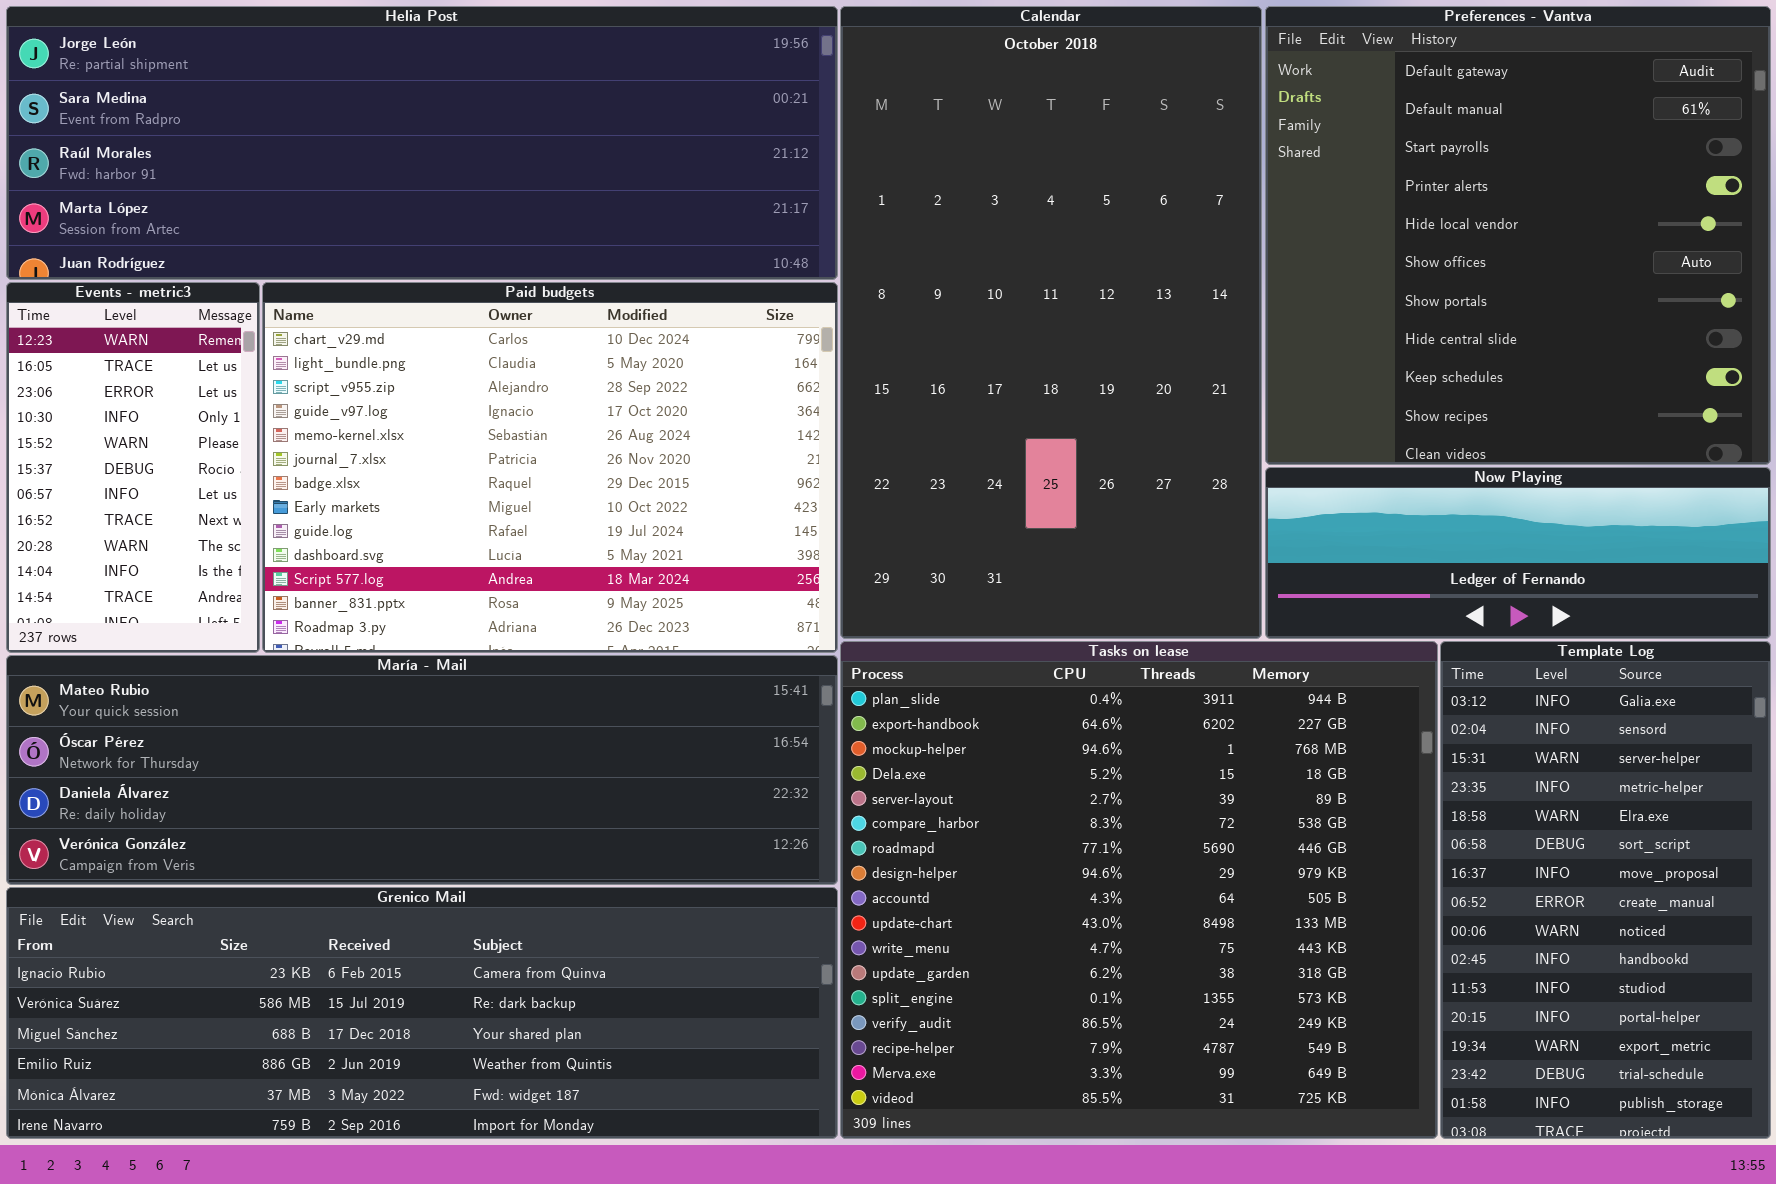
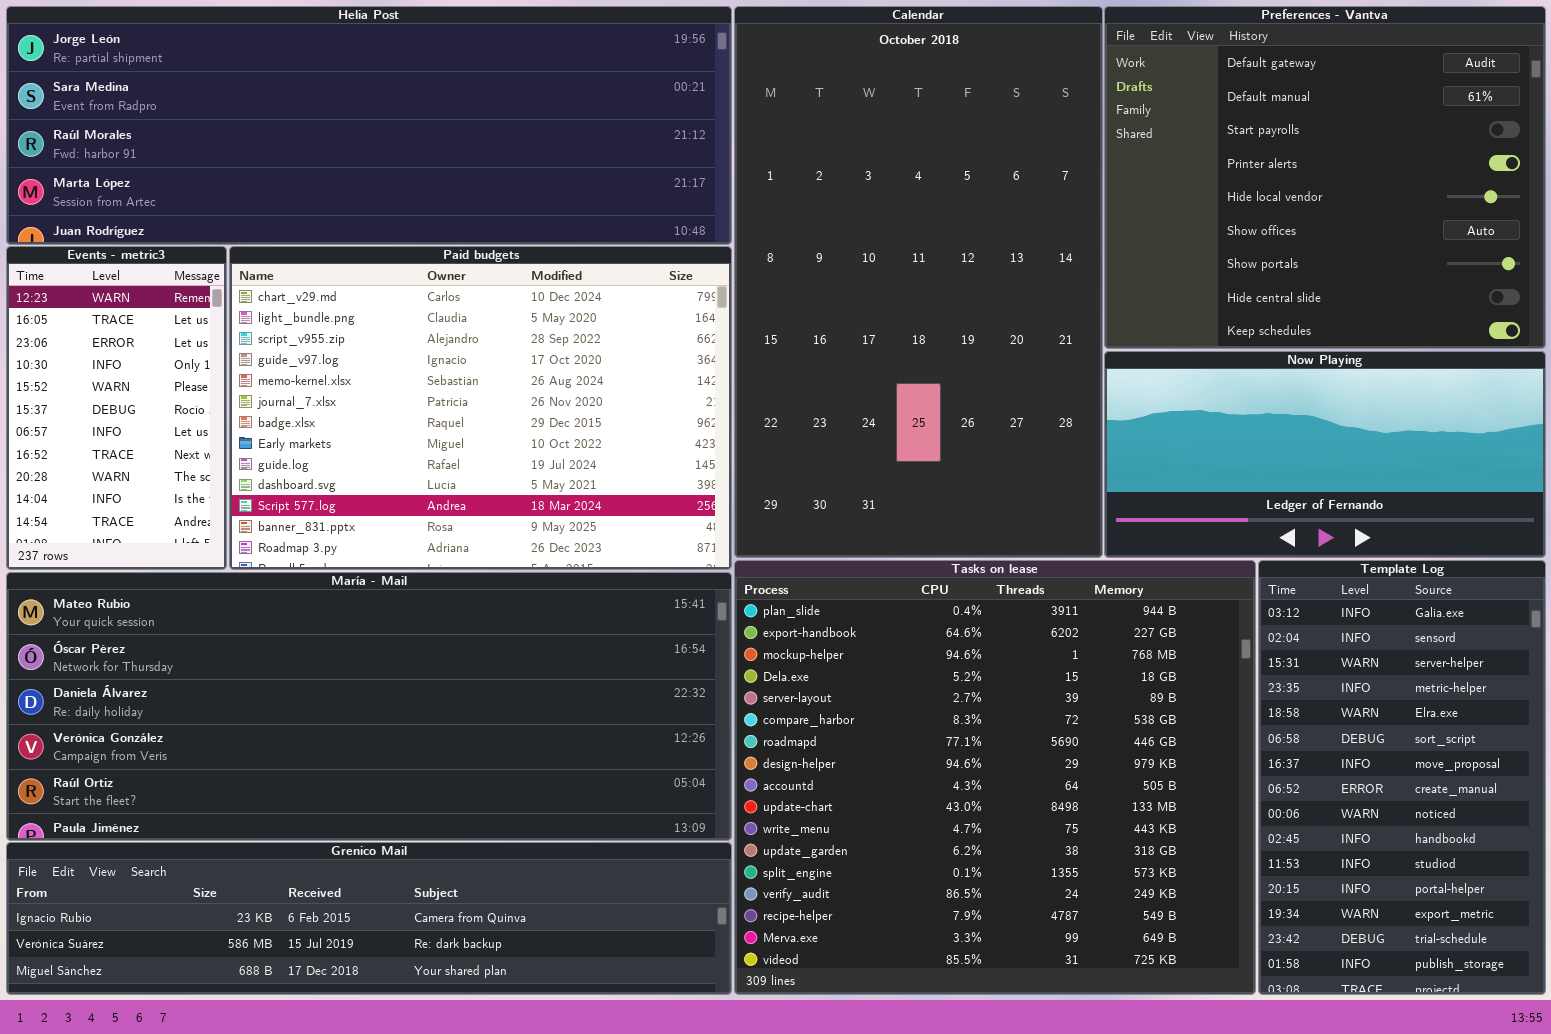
Preferences - Vantva: [1265,6,1771,465] -> [1104,6,1546,349], resized
Now Playing: [1265,467,1771,639] -> [1104,351,1546,558], resized
María - Mail: [6,655,838,885] -> [6,572,732,841], resized
Grenico Mail: [6,887,838,1139] -> [6,842,732,995], resized

